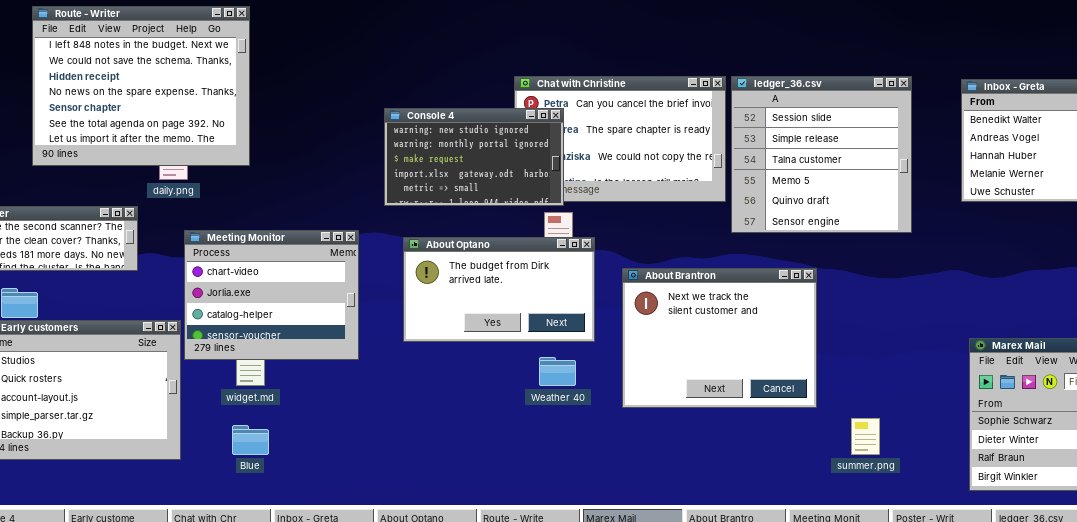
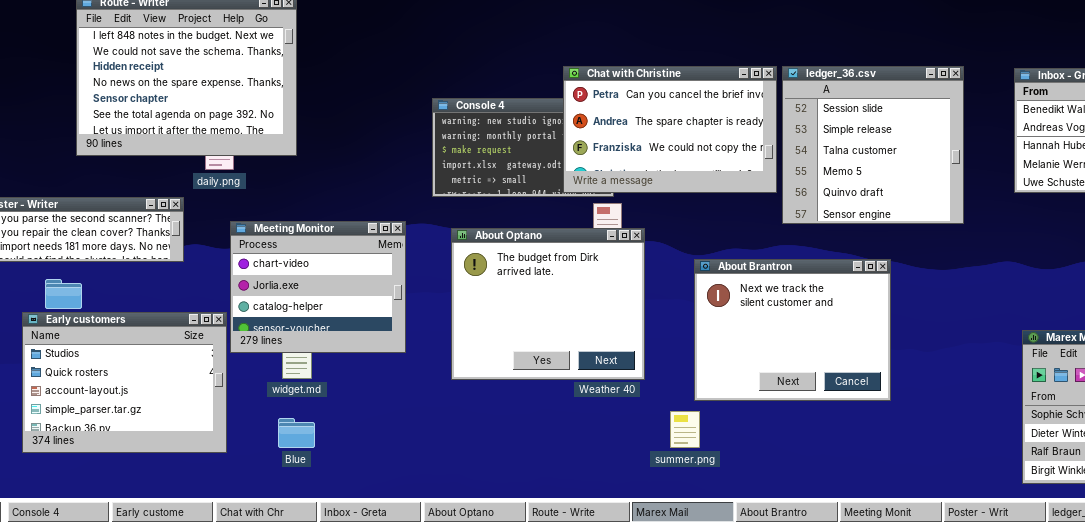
Chat with Christine: [514,76,726,202] -> [563,66,777,193], raised
About Optano: [403,237,595,342] -> [451,228,645,380], resized
About Brantron: [622,268,817,408] -> [694,259,891,401], moved
summer.png: [851,418,880,455] -> [670,411,700,448], moved

